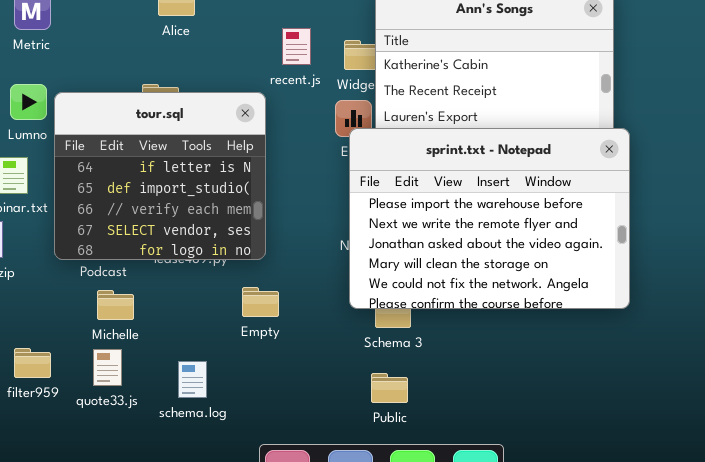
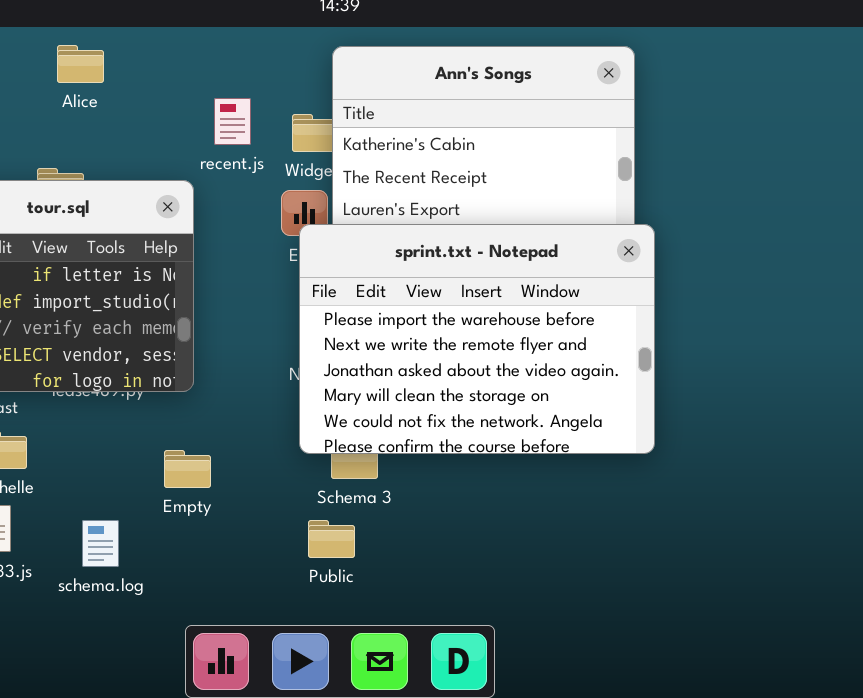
Empty: [242,287,279,317] -> [164,450,211,488], moved
Public: [371,373,408,403] -> [308,520,355,558], moved

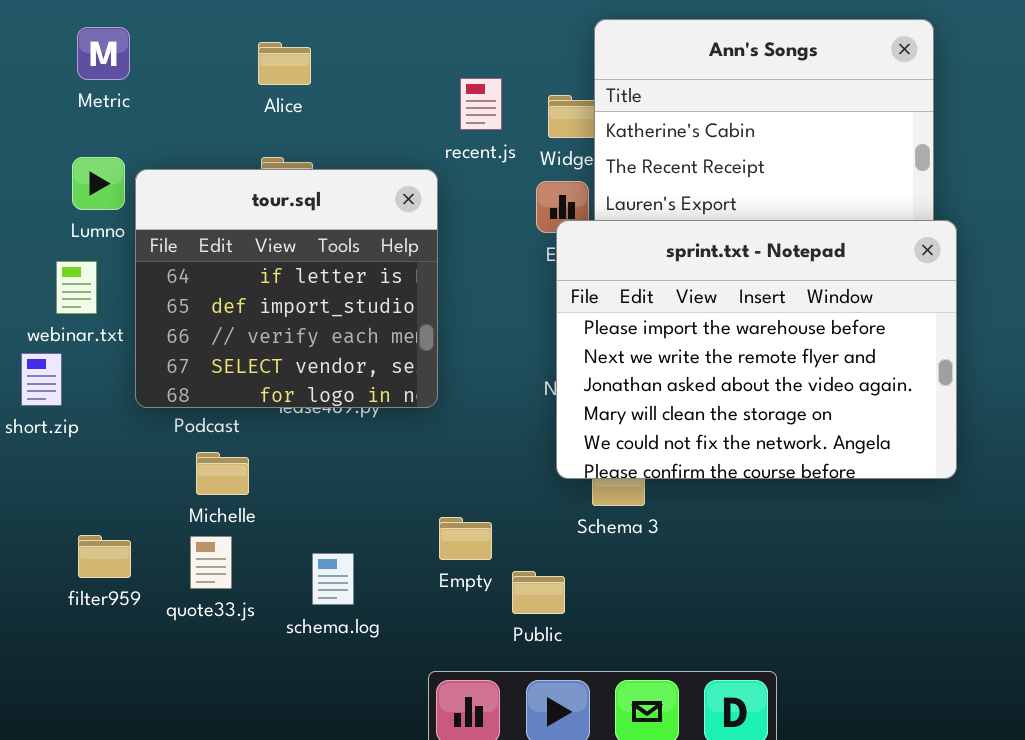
Alice: [57,45,104,83] -> [258,42,311,85], moved
Empty: [164,450,211,488] -> [439,517,492,560], moved
Public: [308,520,355,558] -> [512,571,565,614], moved

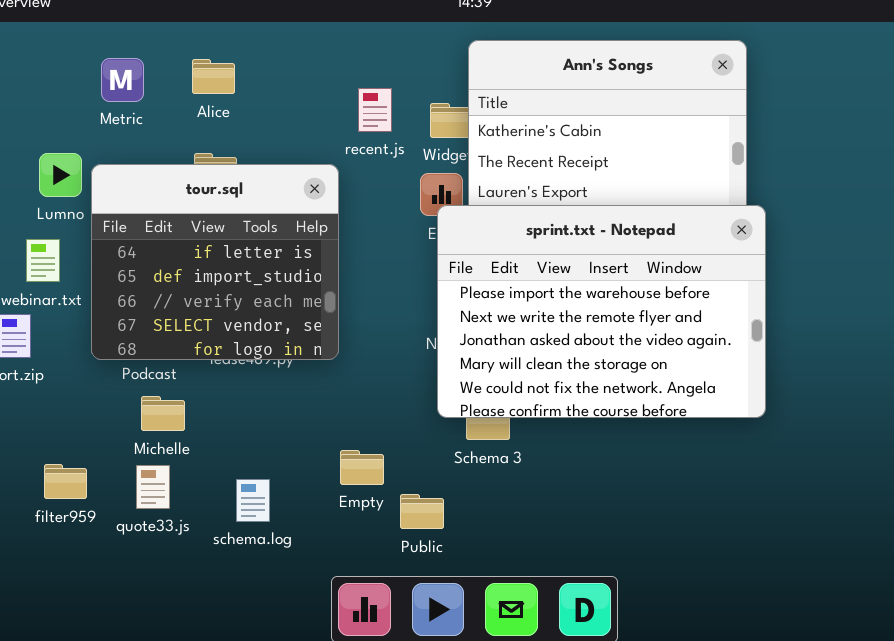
Metric: [77,27,130,80] -> [101,58,144,102], moved

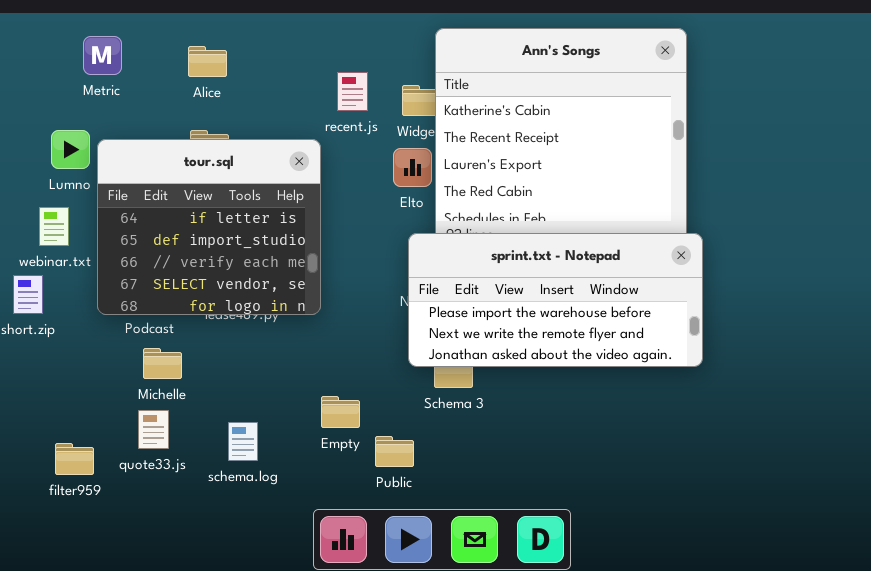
Metric: [101,58,144,102] -> [83,36,122,75], moved
sprint.txt - Notepad: [437,205,766,418] -> [408,233,703,367], resized
filter959: [44,464,87,499] -> [55,443,94,475], moved

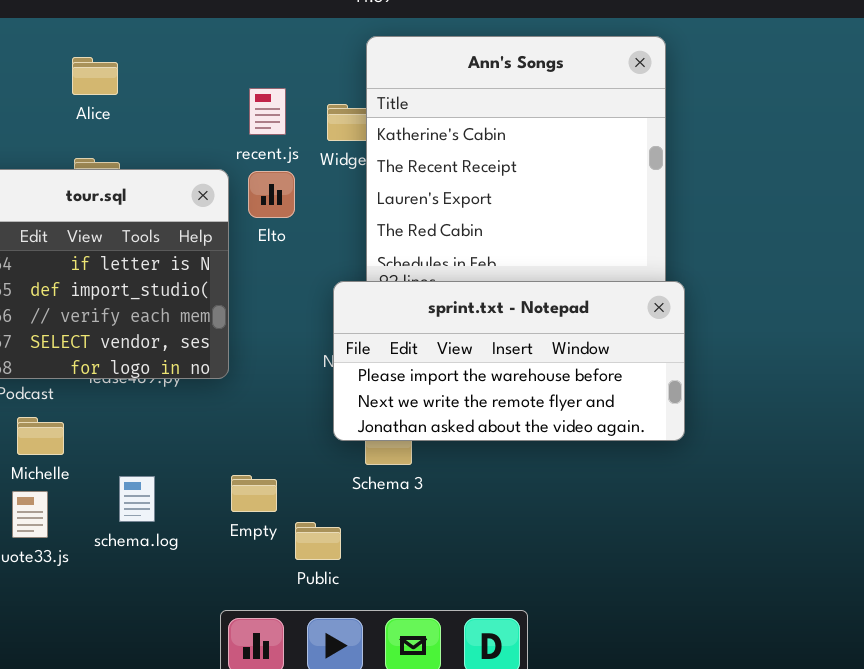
Elto: [393,148,432,187] -> [248,171,295,218], moved
schema.log: [228,422,258,461] -> [119,476,155,522], moved

